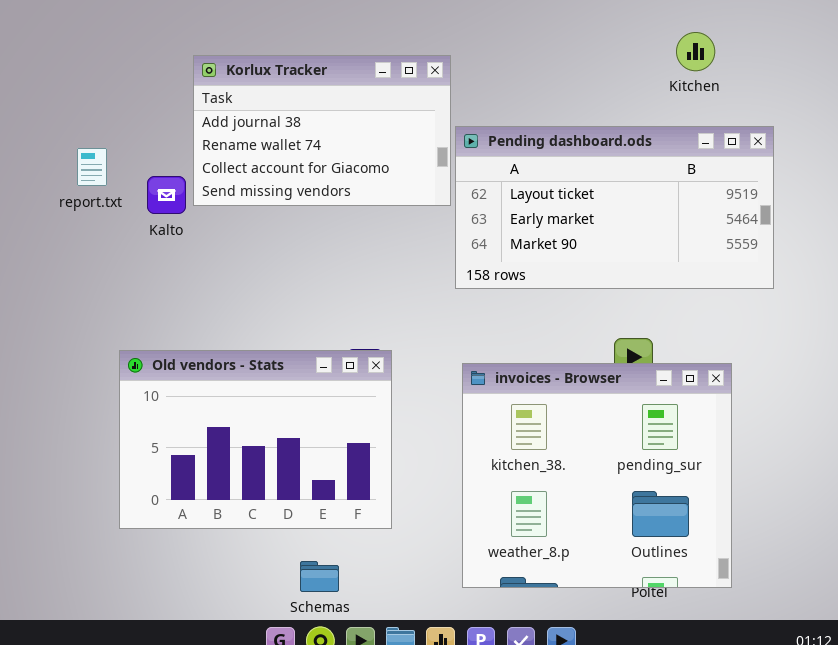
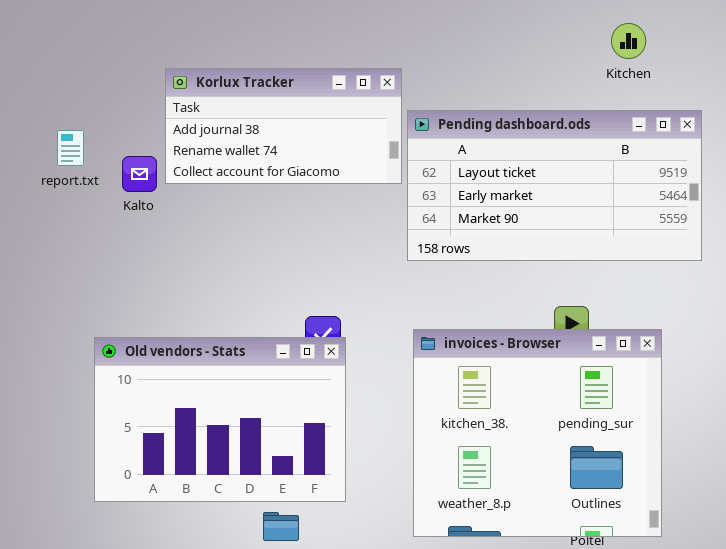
Korlux Tracker: [193,55,451,206] -> [165,68,402,184], resized
Old vendors - Stats: [119,350,392,529] -> [94,337,346,502], moved

